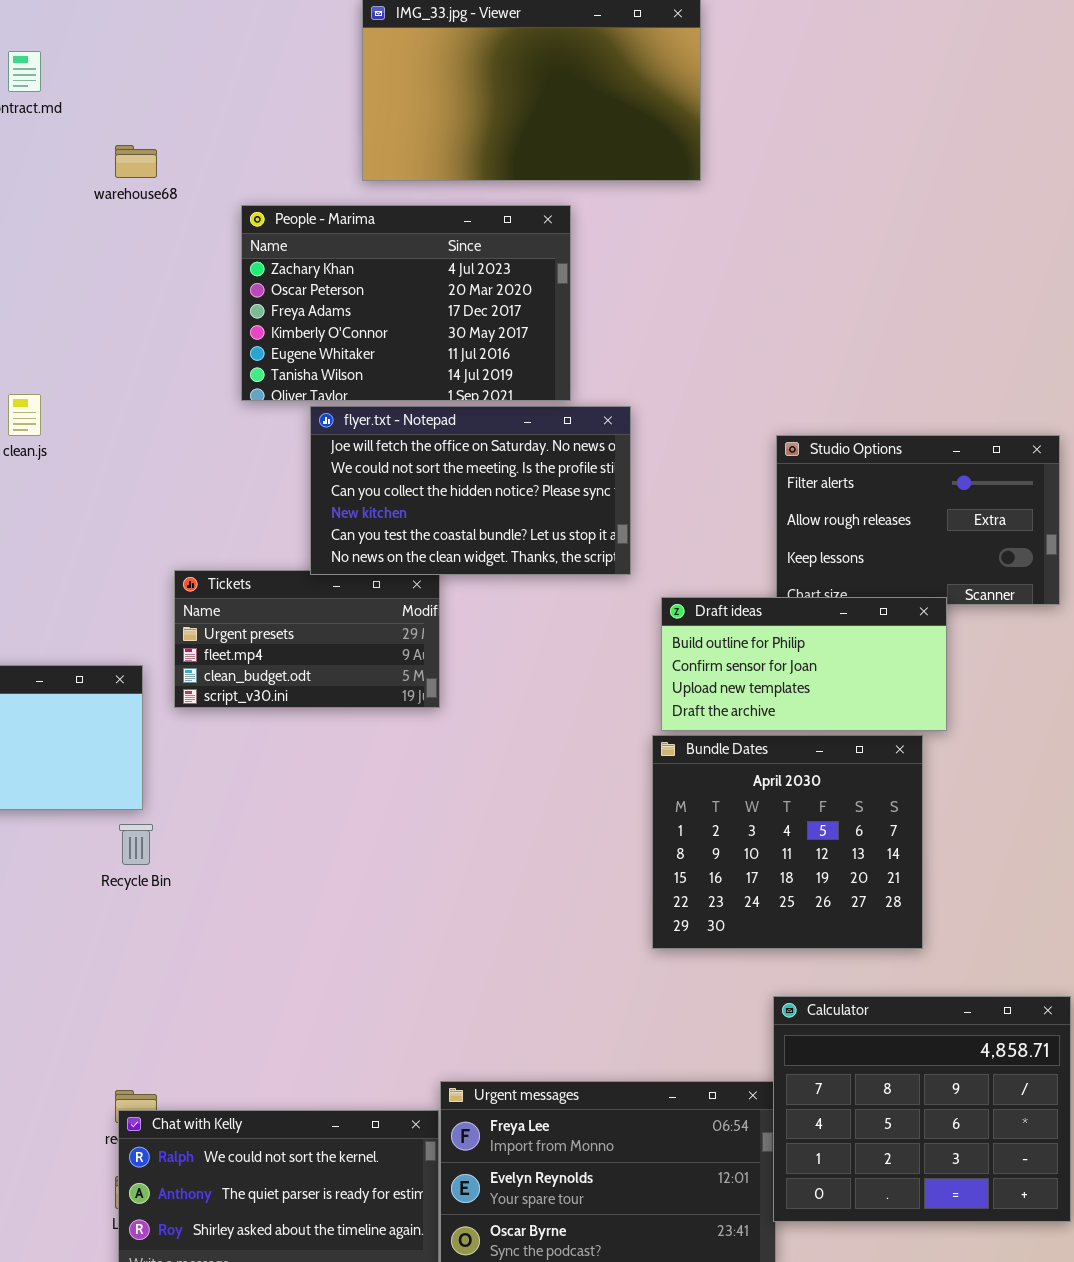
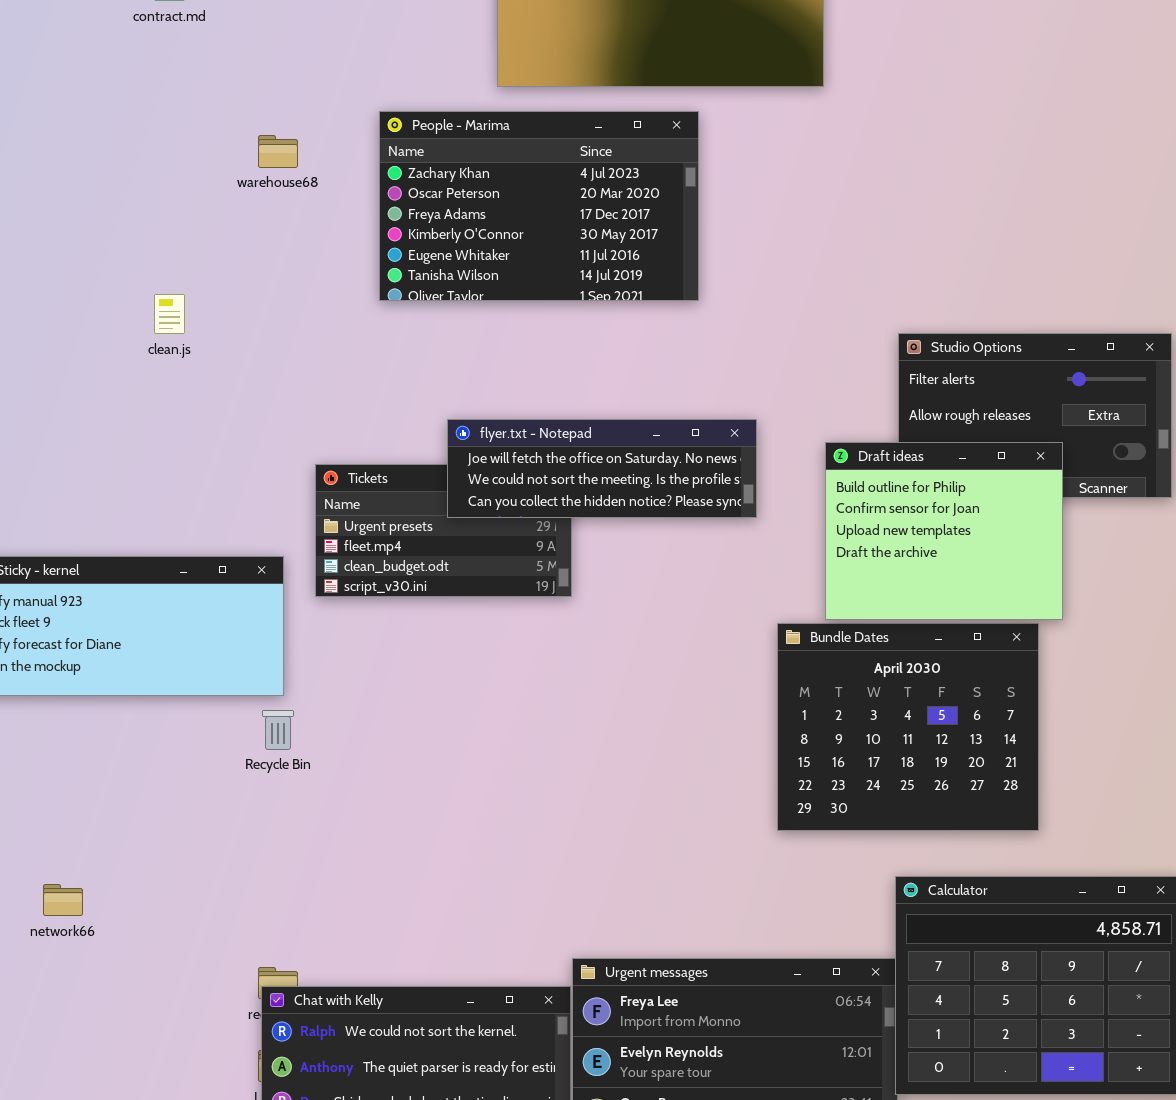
warehouse68: [115,145,157,178] -> [258,135,298,168], moved
flyer.txt - Notepad: [310,406,631,575] -> [447,419,757,518], moved, resized
Draft ideas: [661,597,947,731] -> [825,442,1063,620], resized

